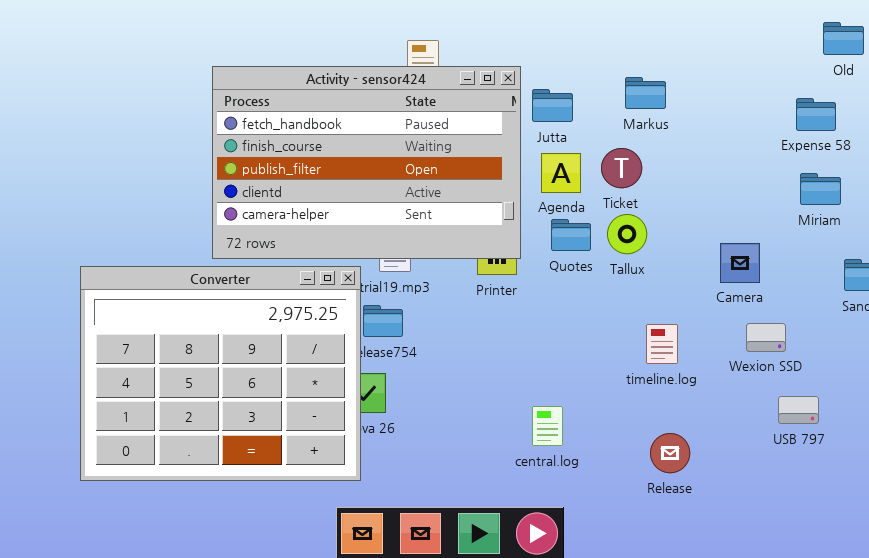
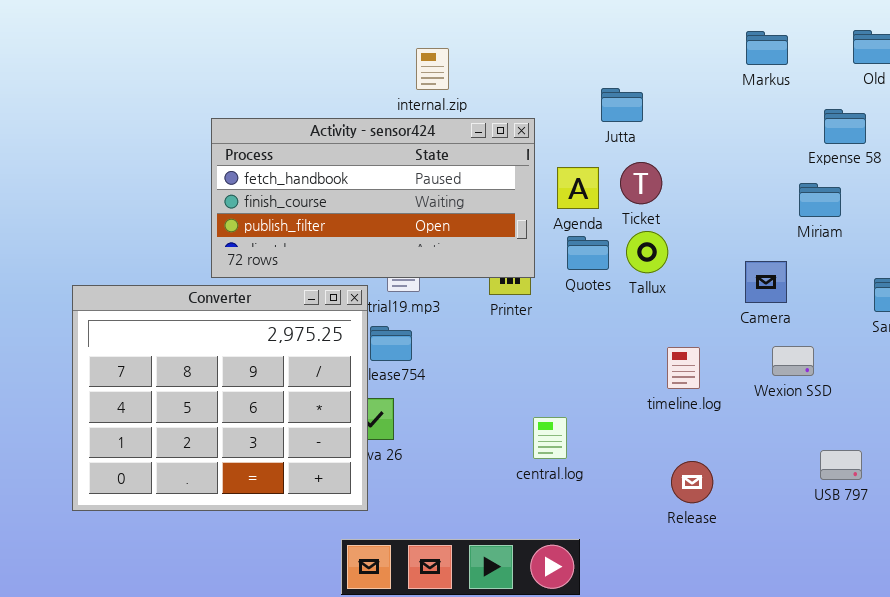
Activity - sensor424: [212,66,521,259] -> [211,118,535,278], resized
Markus: [625,77,666,109] -> [746,31,788,65], moved
Jutta: [532,89,573,122] -> [601,88,643,122], moved
Miriam: [800,173,841,205] -> [799,183,841,217], moved
USB 797: [778,396,819,424] -> [820,450,862,480], moved
central.log: [532,406,563,446] -> [533,417,567,459], moved

